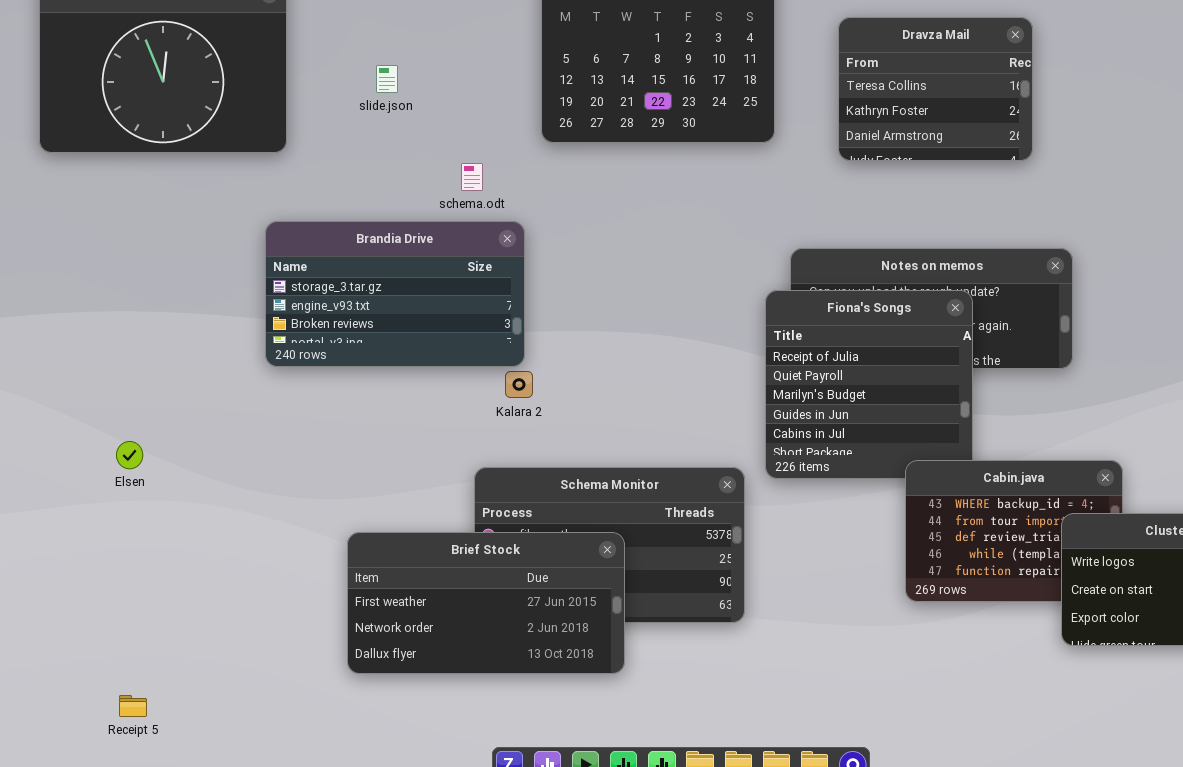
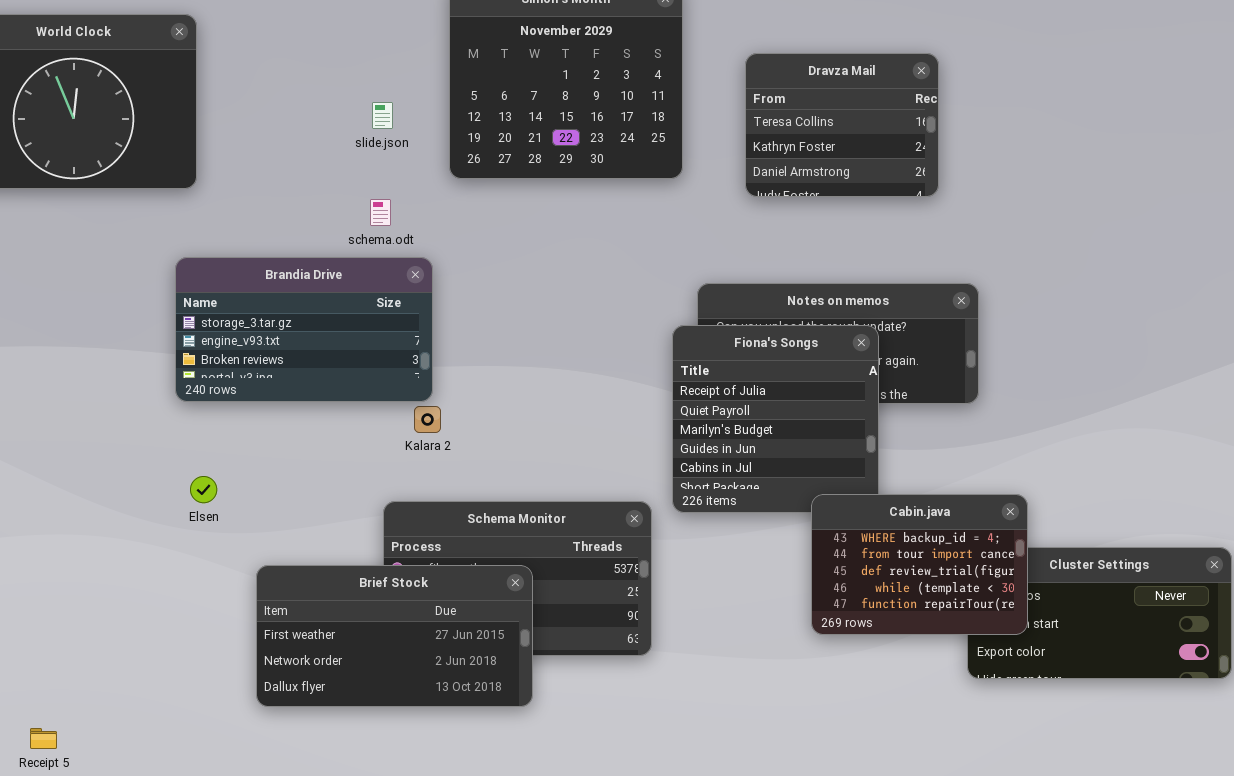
slide.json: [376,65,398,93] -> [372,102,393,129], moved
Elsen: [116,441,143,469] -> [190,476,217,503], moved
Cabin.java: [905,460,1123,602] -> [811,494,1028,635], raised

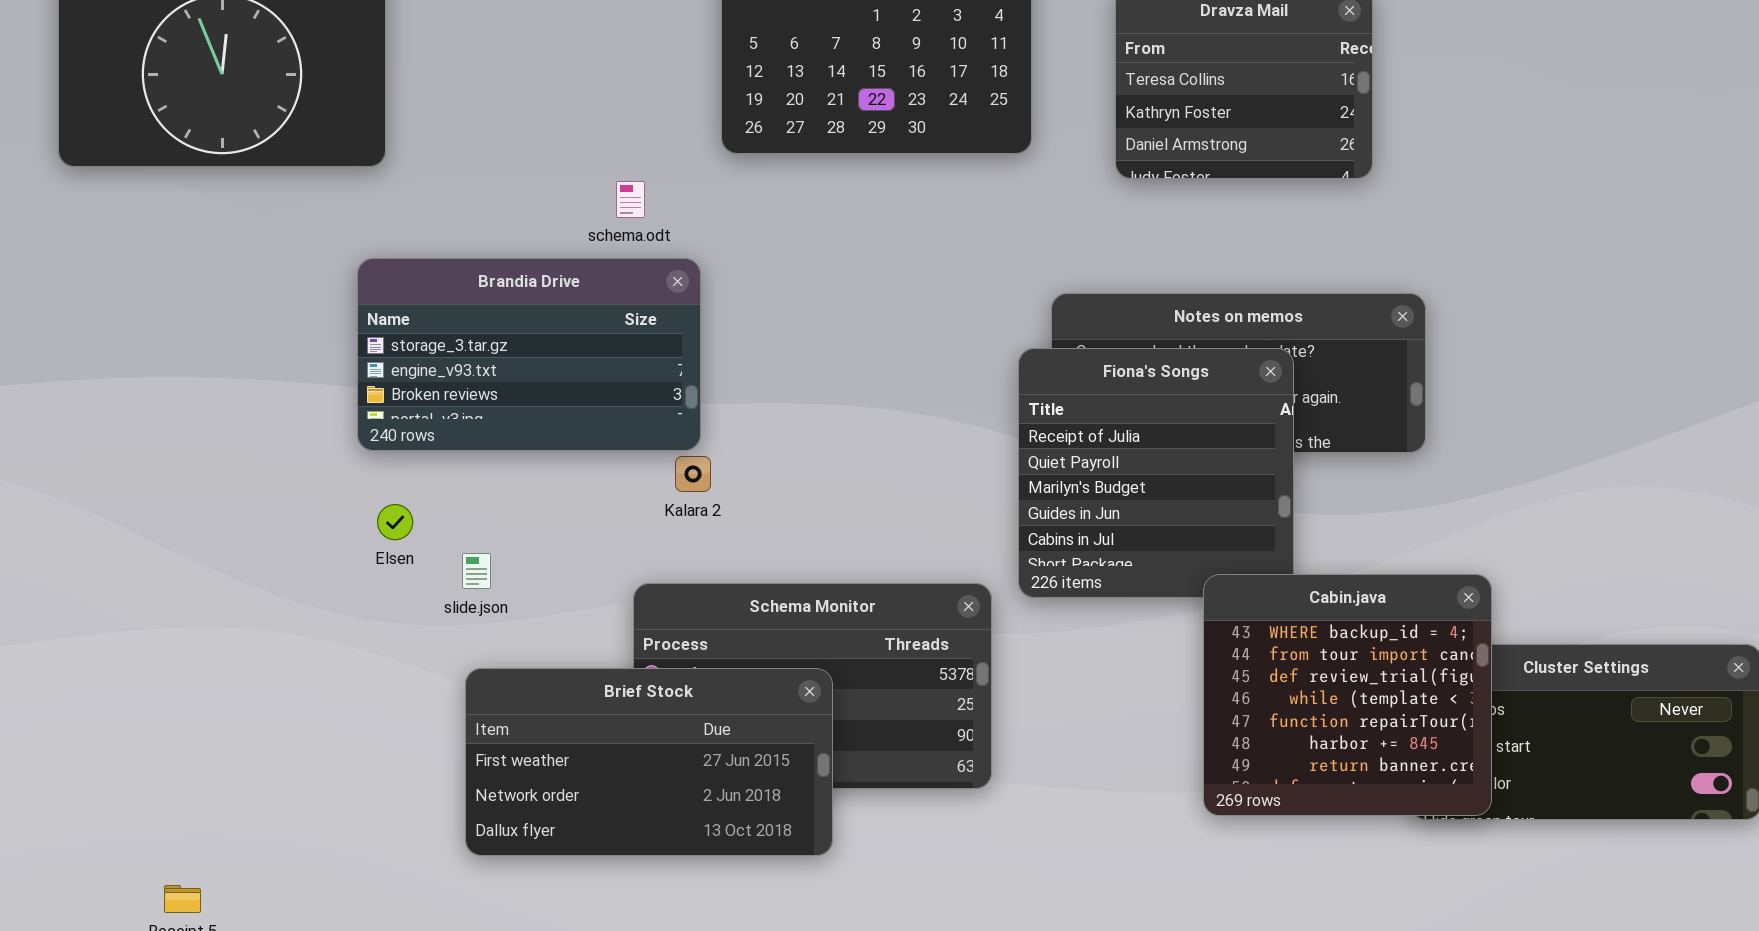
slide.json: [372,102,393,129] -> [462,553,491,589], moved
Elsen: [190,476,217,503] -> [377,504,413,540], moved
Cabin.java: [811,494,1028,635] -> [1203,574,1492,816], resized

